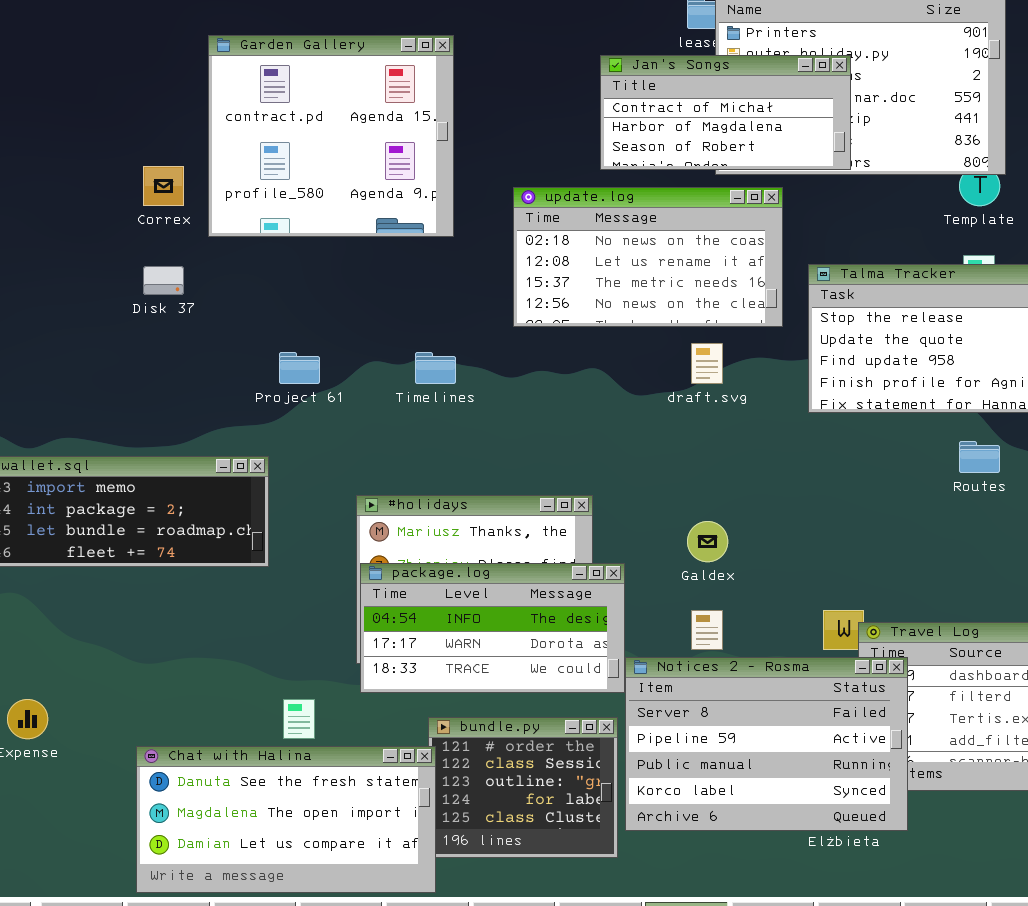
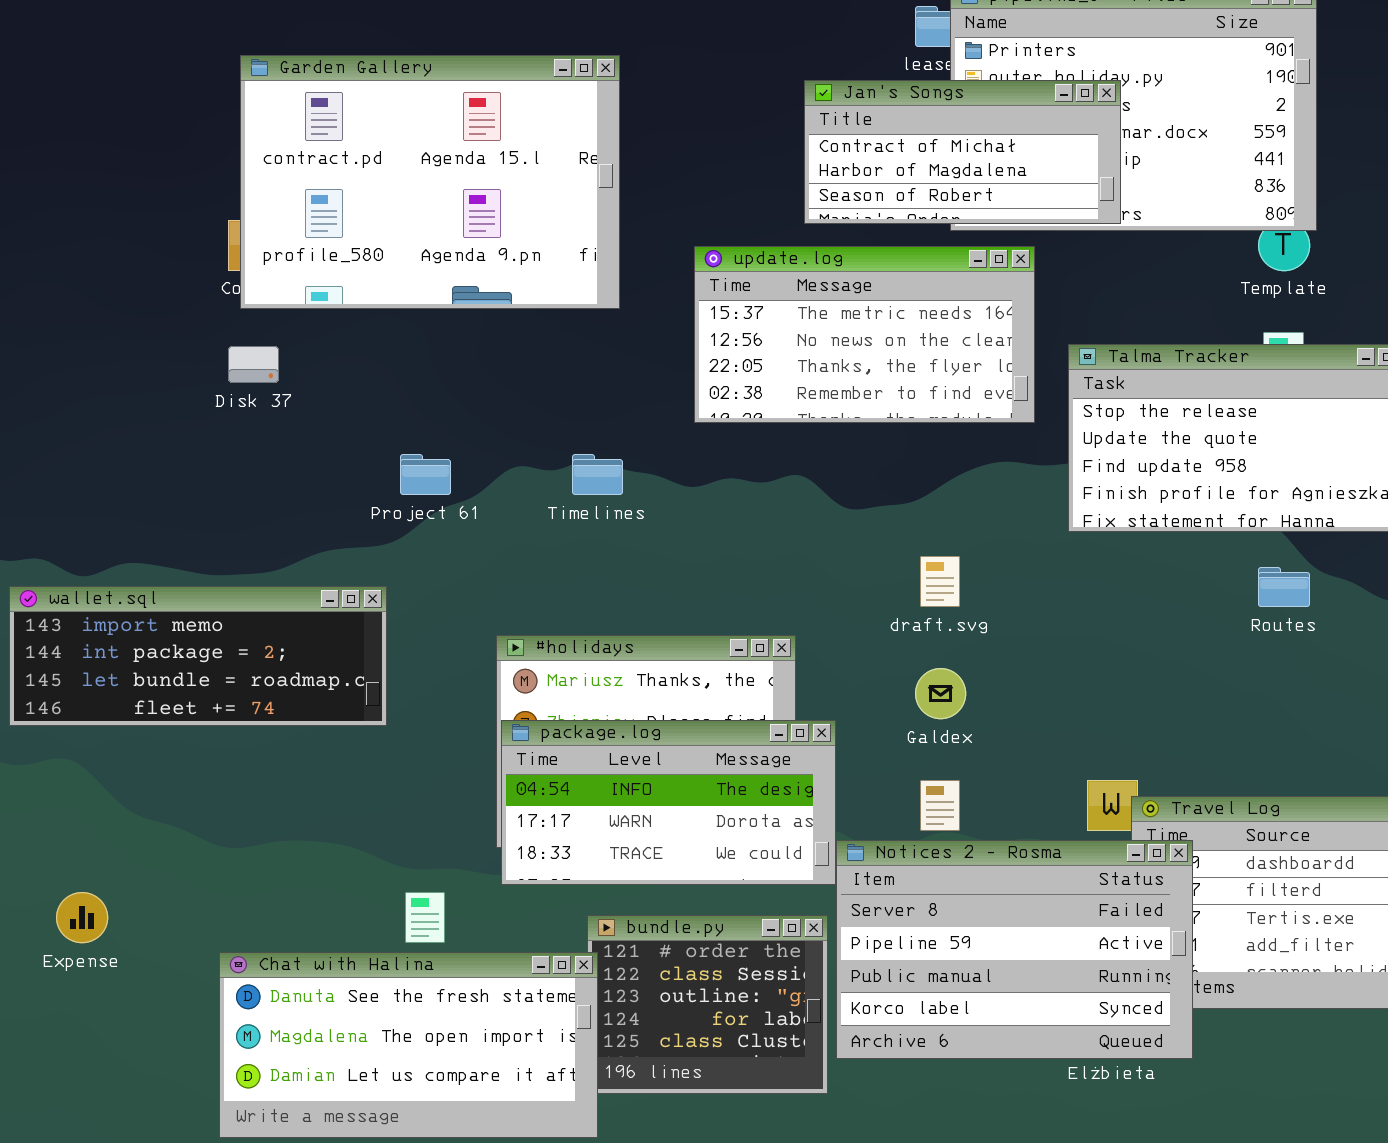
Garden Gallery: [208,35,454,237] -> [240,55,620,309], resized
update.log: [513,187,783,327] -> [694,246,1035,423], scrolled down 2 rows
draft.svg: [691,343,723,384] -> [920,556,960,607], moved

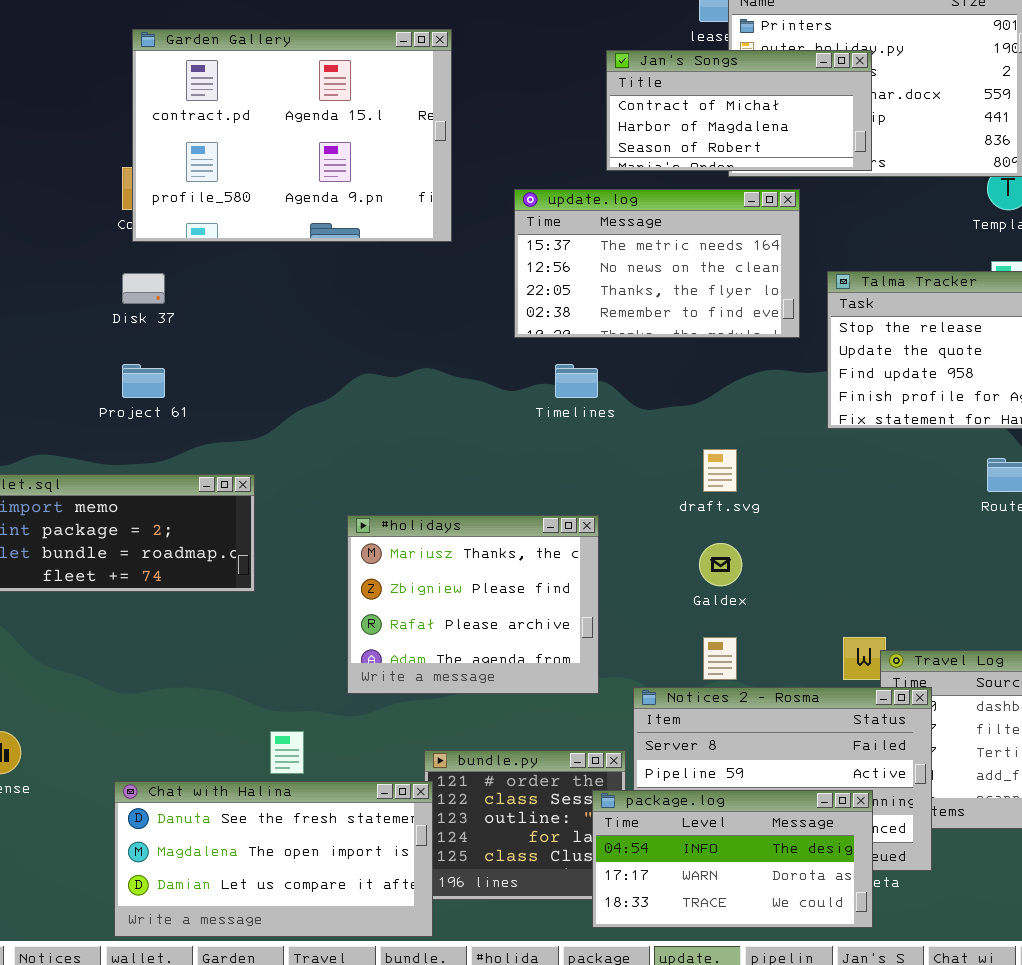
Project 61: [400,454,451,495] -> [122,364,165,398], moved
Timelines: [572,454,623,495] -> [555,364,598,398], moved
package.log: [501,720,836,885] -> [592,790,873,928], moved

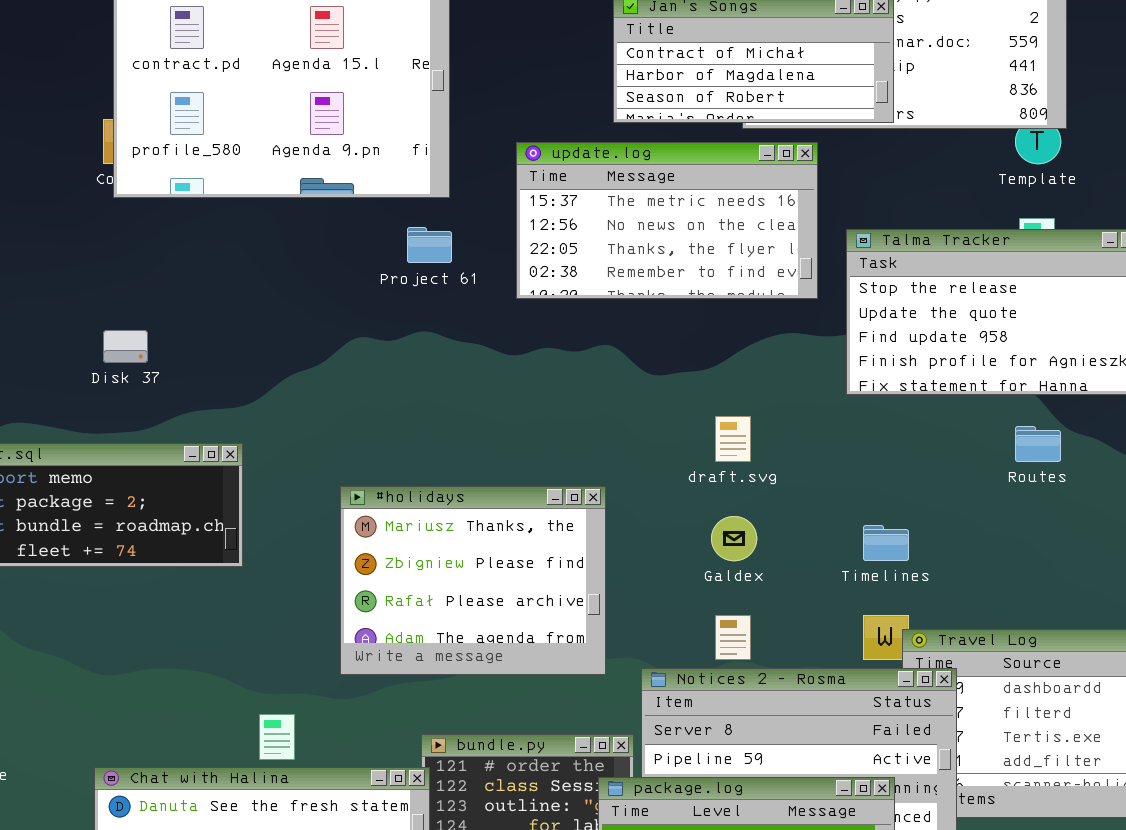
Disk 37: [122,273,165,304] -> [103,330,148,363], moved
Project 61: [122,364,165,398] -> [407,227,452,263], moved
Timelines: [555,364,598,398] -> [863,525,909,561], moved

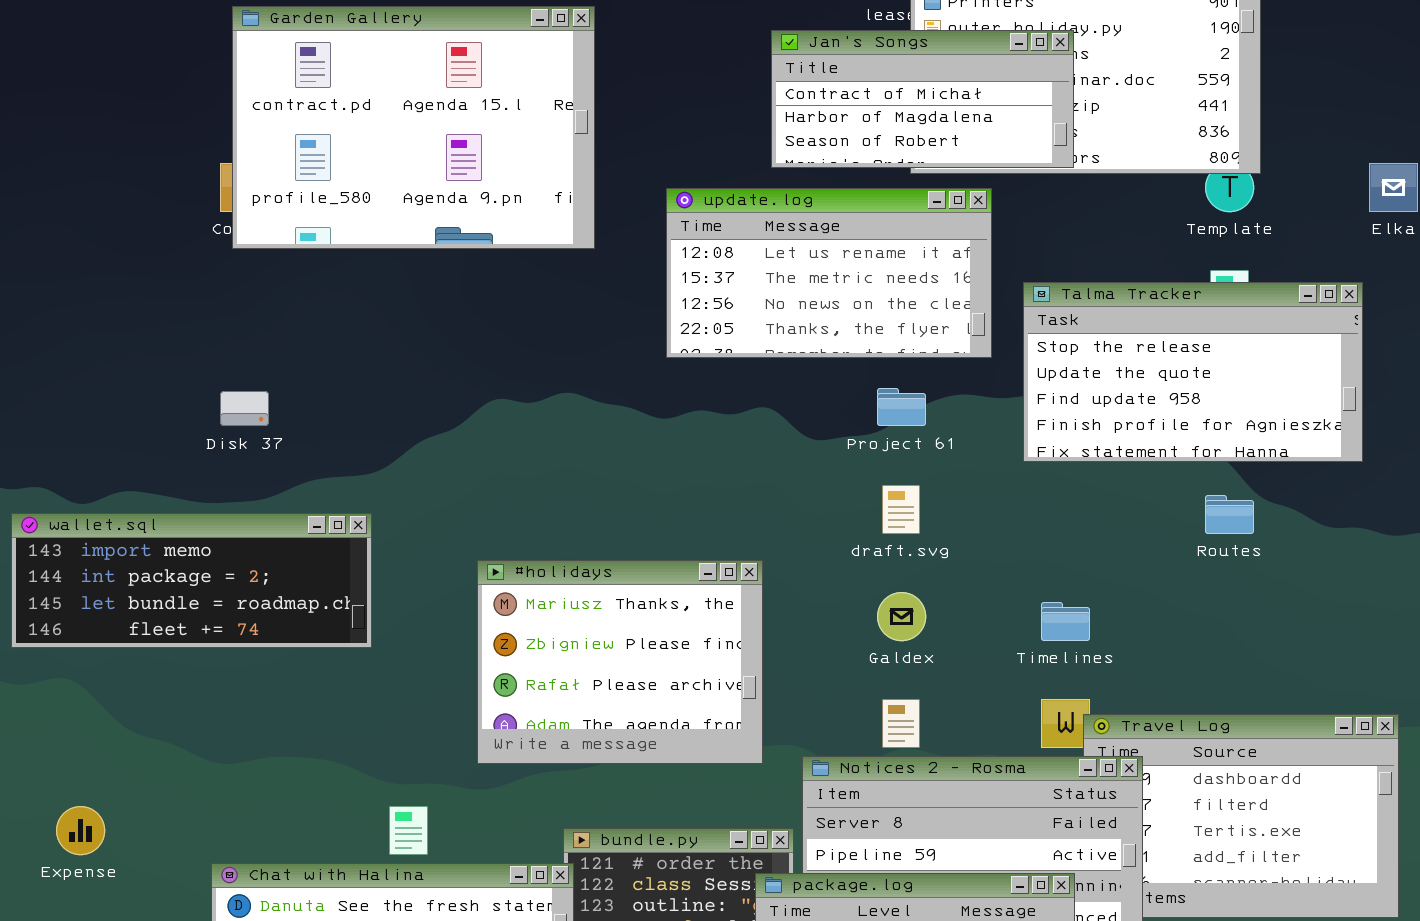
update.log: [516,142,818,299] -> [666,188,992,358], scrolled up 1 row
Project 61: [407,227,452,263] -> [877,388,926,426], moved

